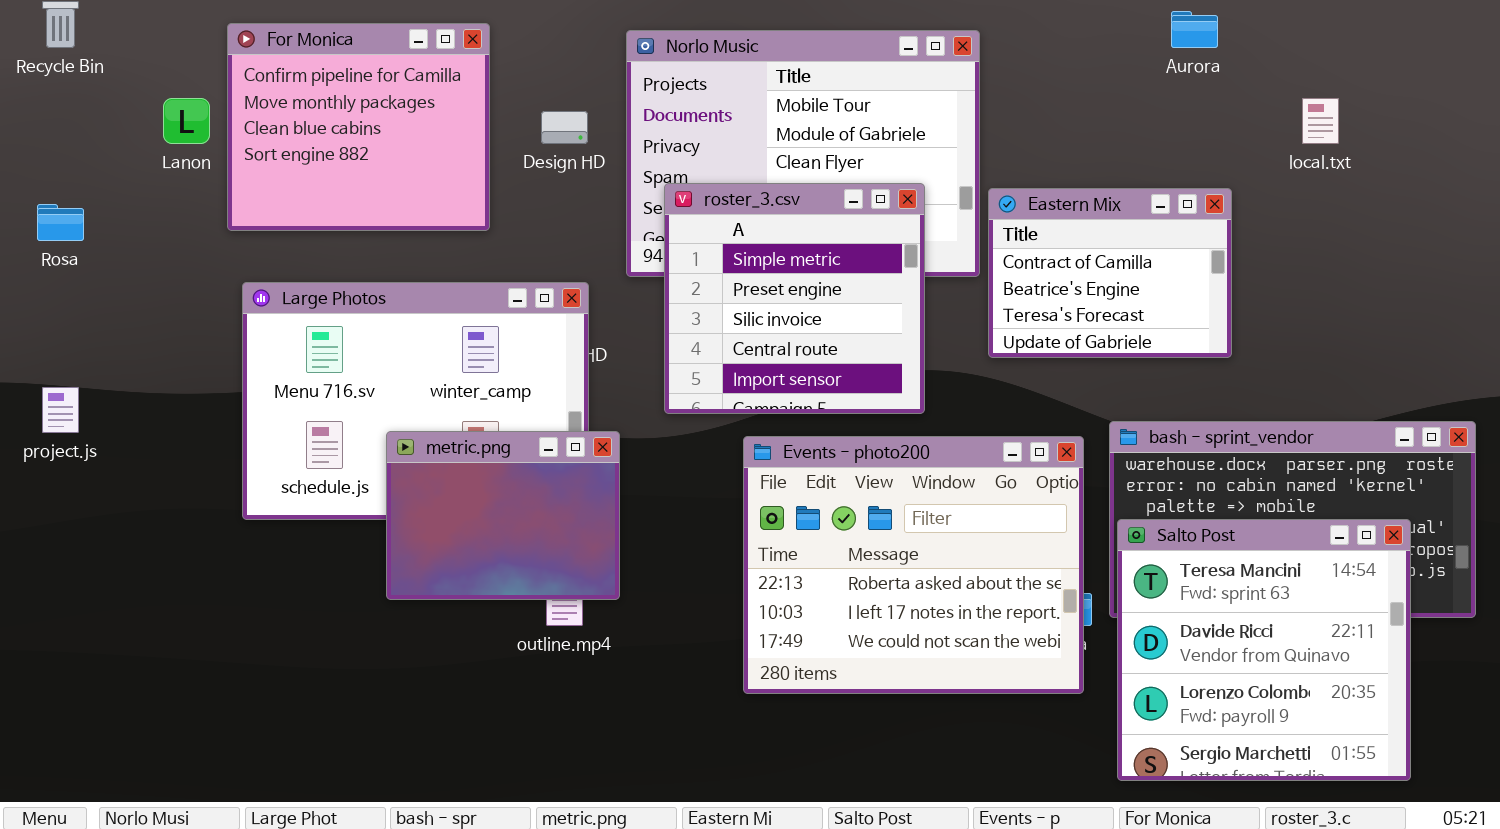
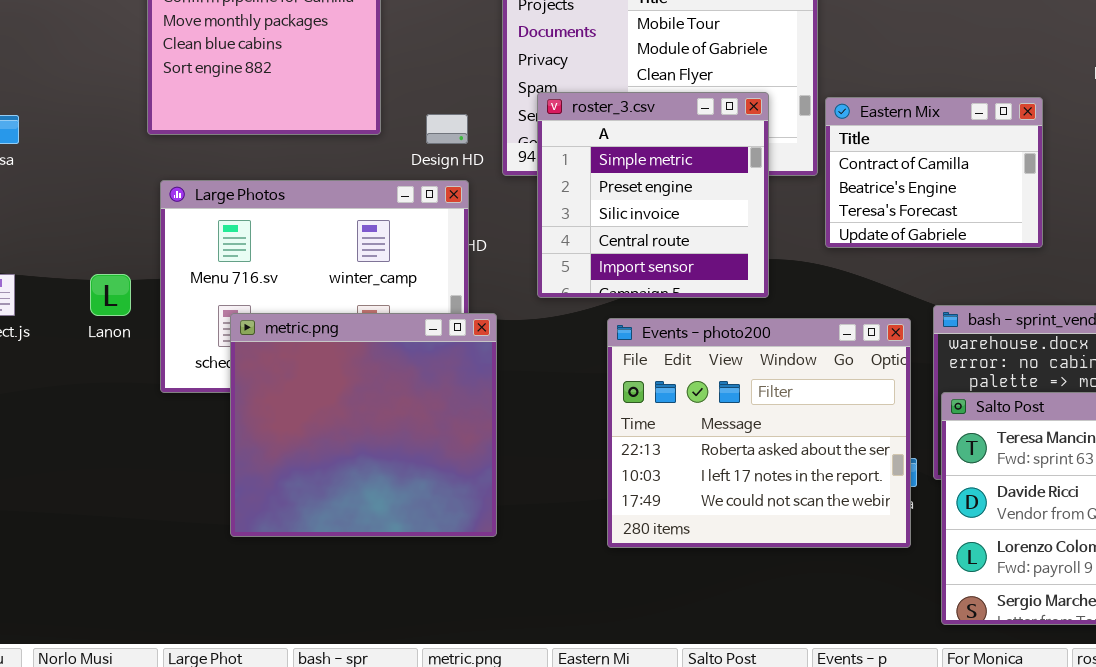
Lanon: [163,98,210,144] -> [90,274,131,316], moved
Design HD: [541,111,588,144] -> [426,114,468,144], moved
metric.png: [386,431,620,600] -> [230,313,497,537], resized

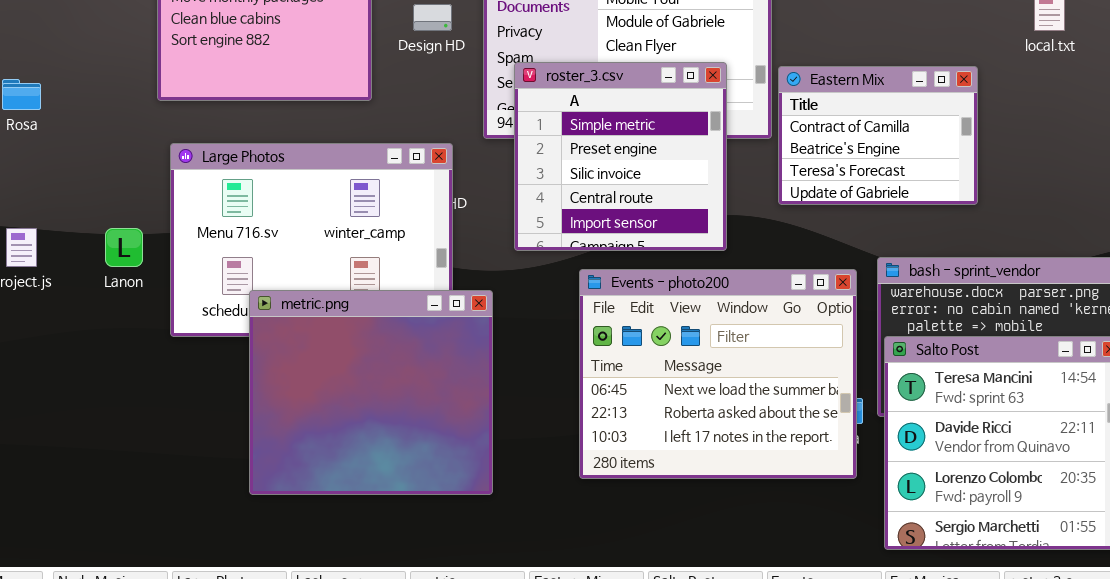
Design HD: [426,114,468,144] -> [413,4,452,31], moved
metric.png: [230,313,497,537] -> [249,290,493,495], moved
Events - photo200: [607,318,911,548] -> [579,269,857,479], scrolled up 1 row

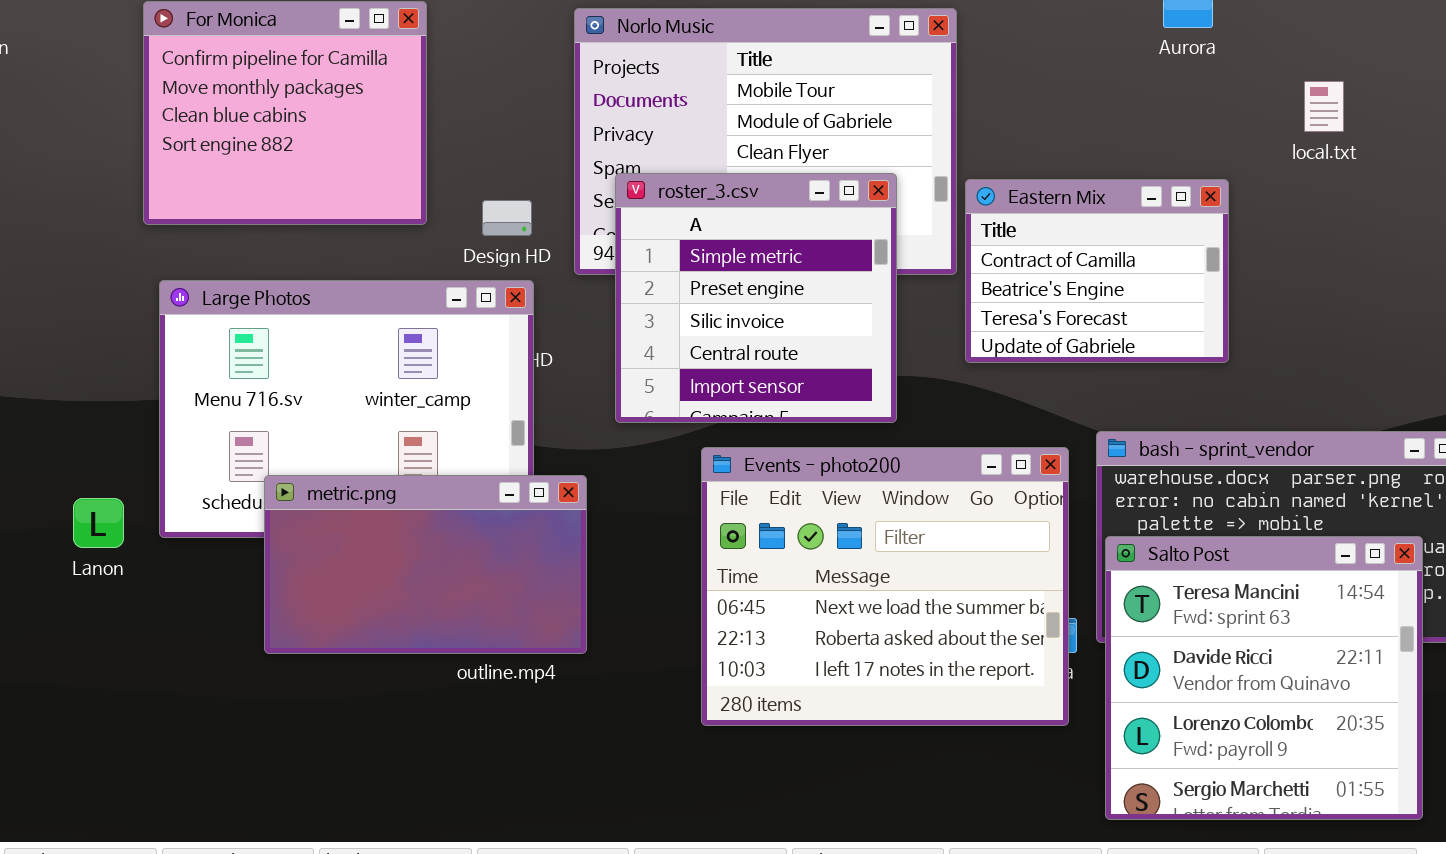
Design HD: [413,4,452,31] -> [482,200,532,236], moved
Lanon: [105,228,143,267] -> [73,498,124,548], moved
metric.png: [249,290,493,495] -> [264,475,587,654], resized

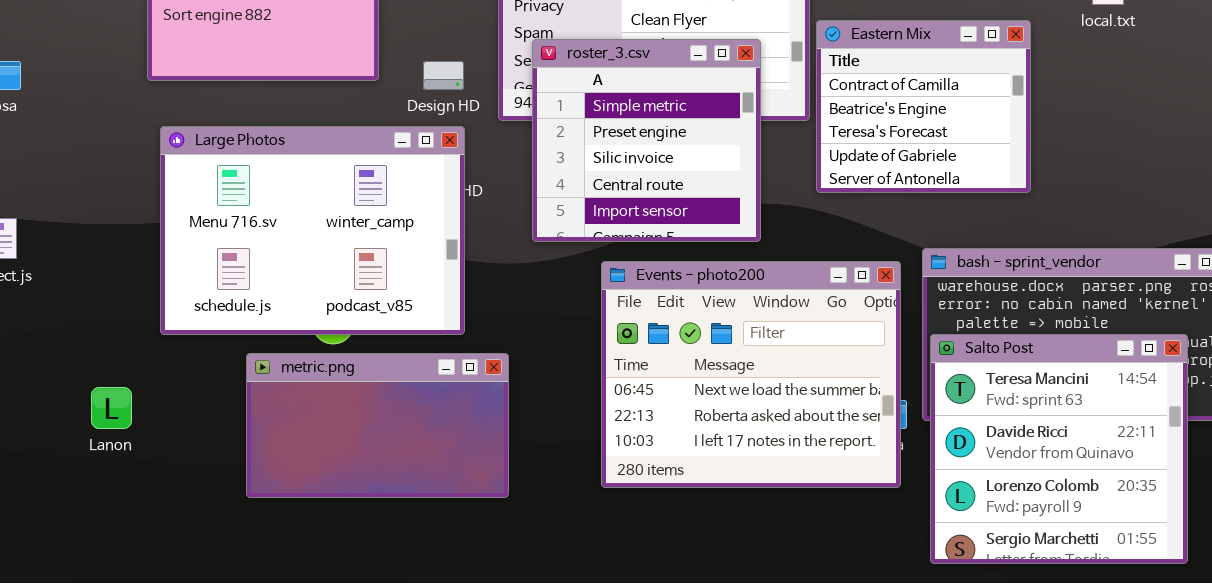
Eastern Mix: [965,179,1229,363] -> [816,20,1031,193], resized
metric.png: [264,475,587,654] -> [246,353,509,498], moved
Lanon: [73,498,124,548] -> [91,387,132,429], moved

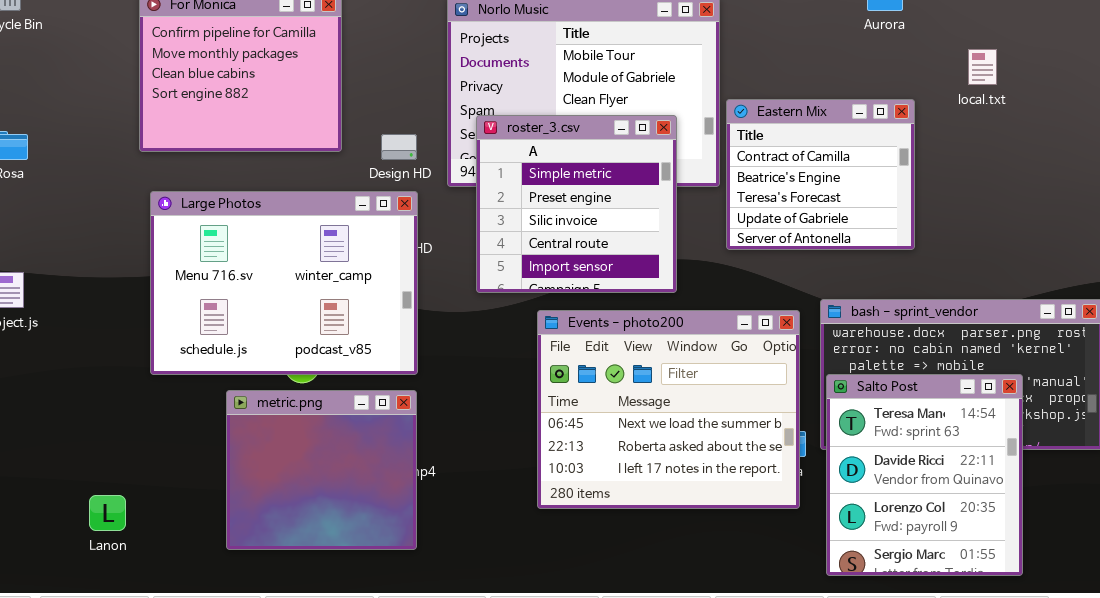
Salto Post: [930,334,1188,564] -> [826,374,1023,576], resized
metric.png: [246,353,509,498] -> [226,390,417,550], resized
Lanon: [91,387,132,429] -> [89,495,126,531], moved

